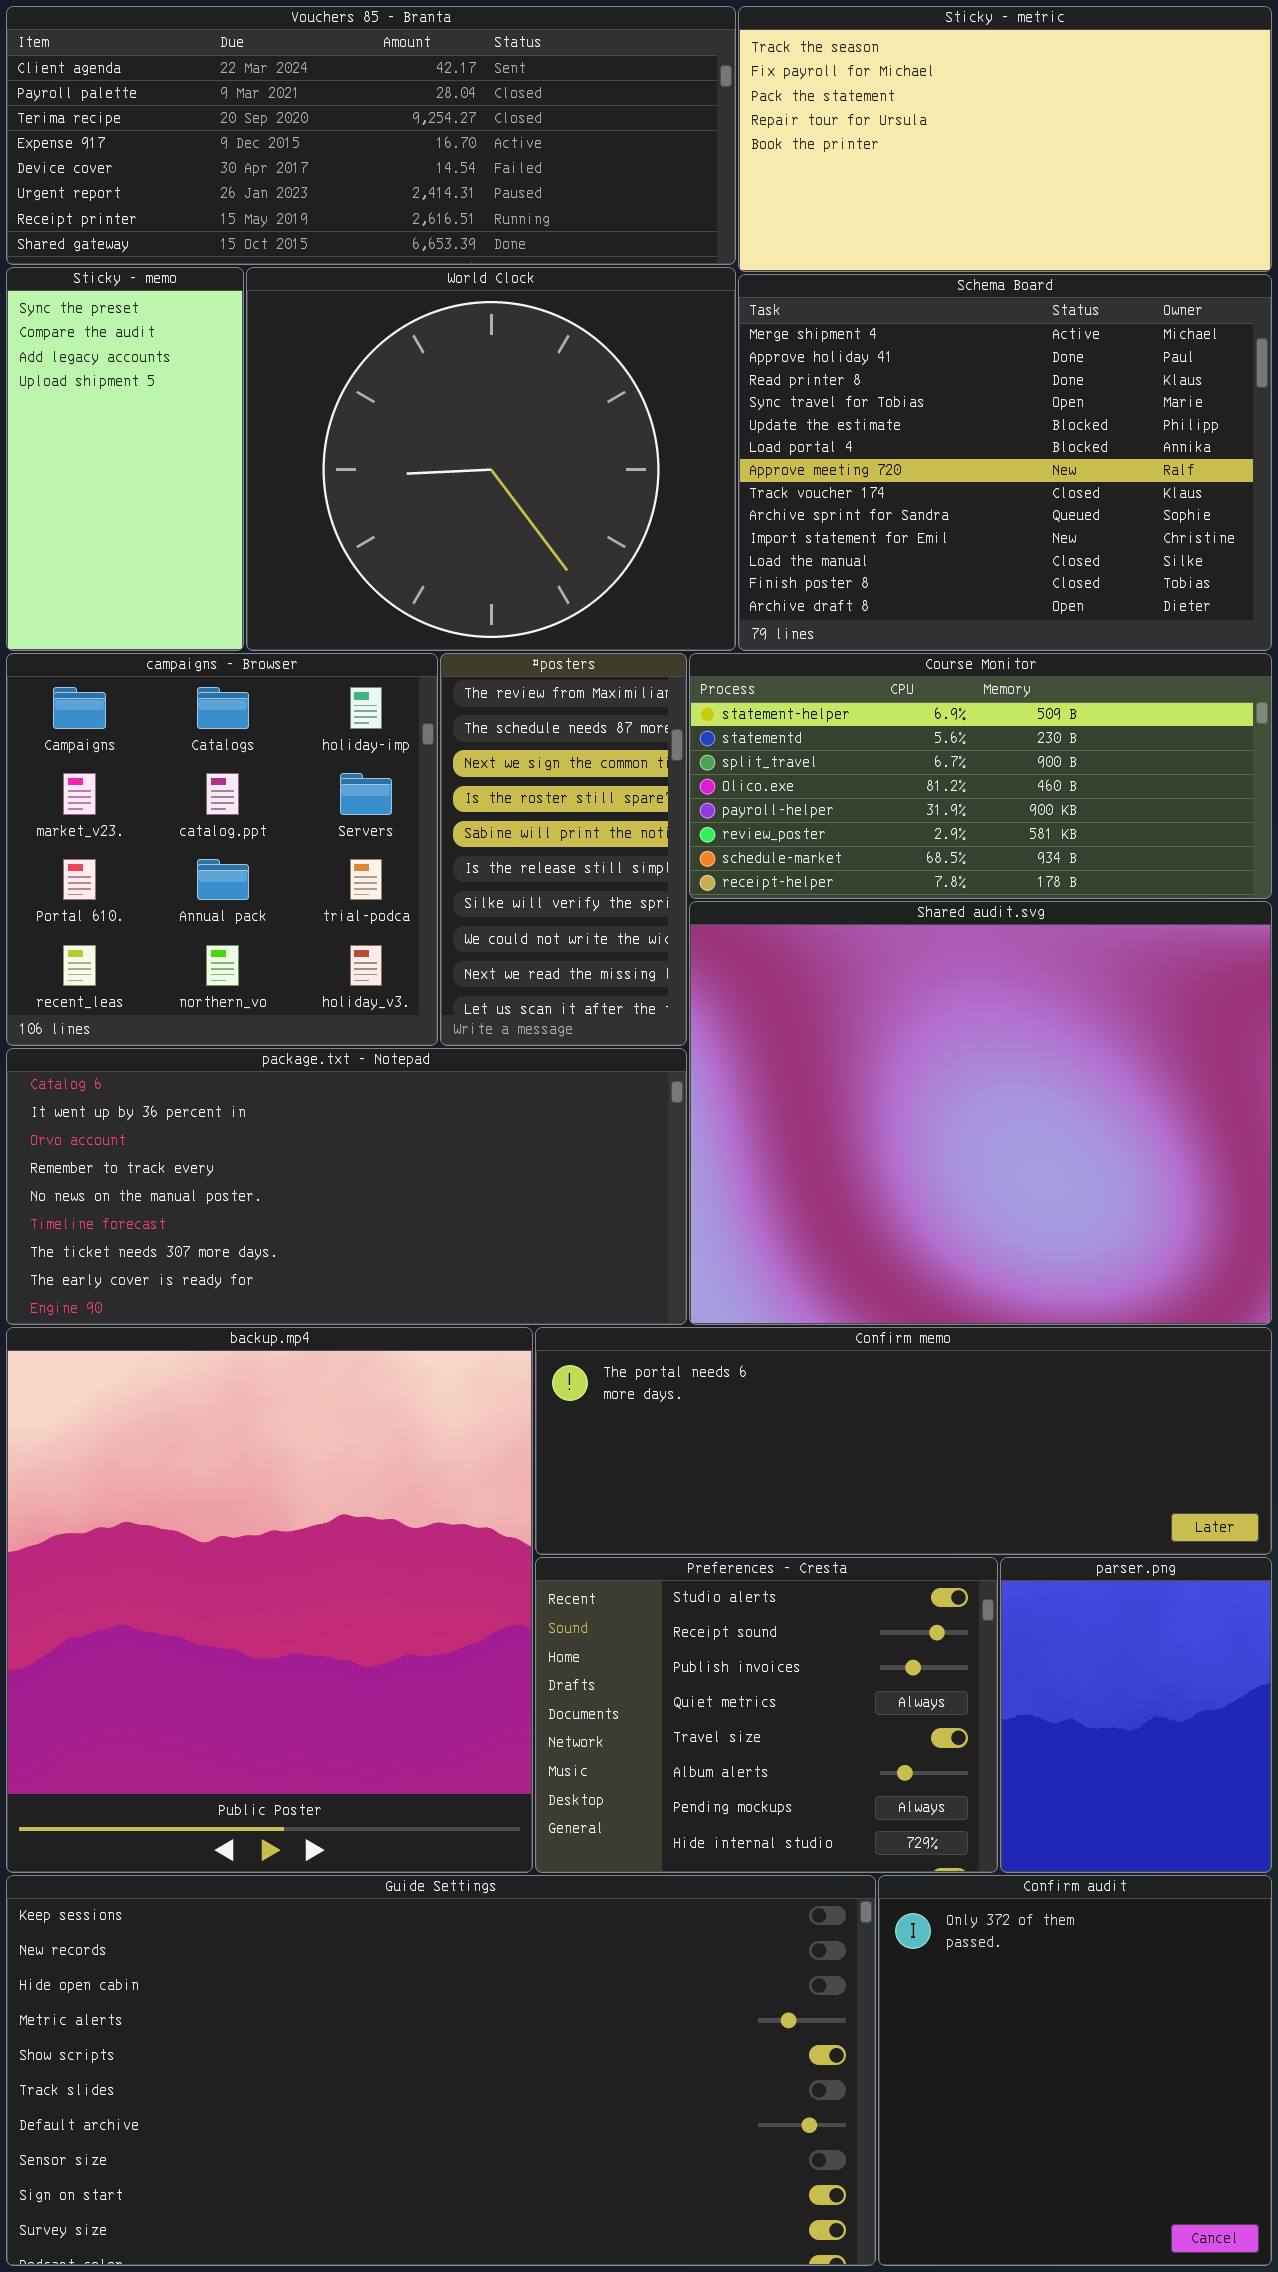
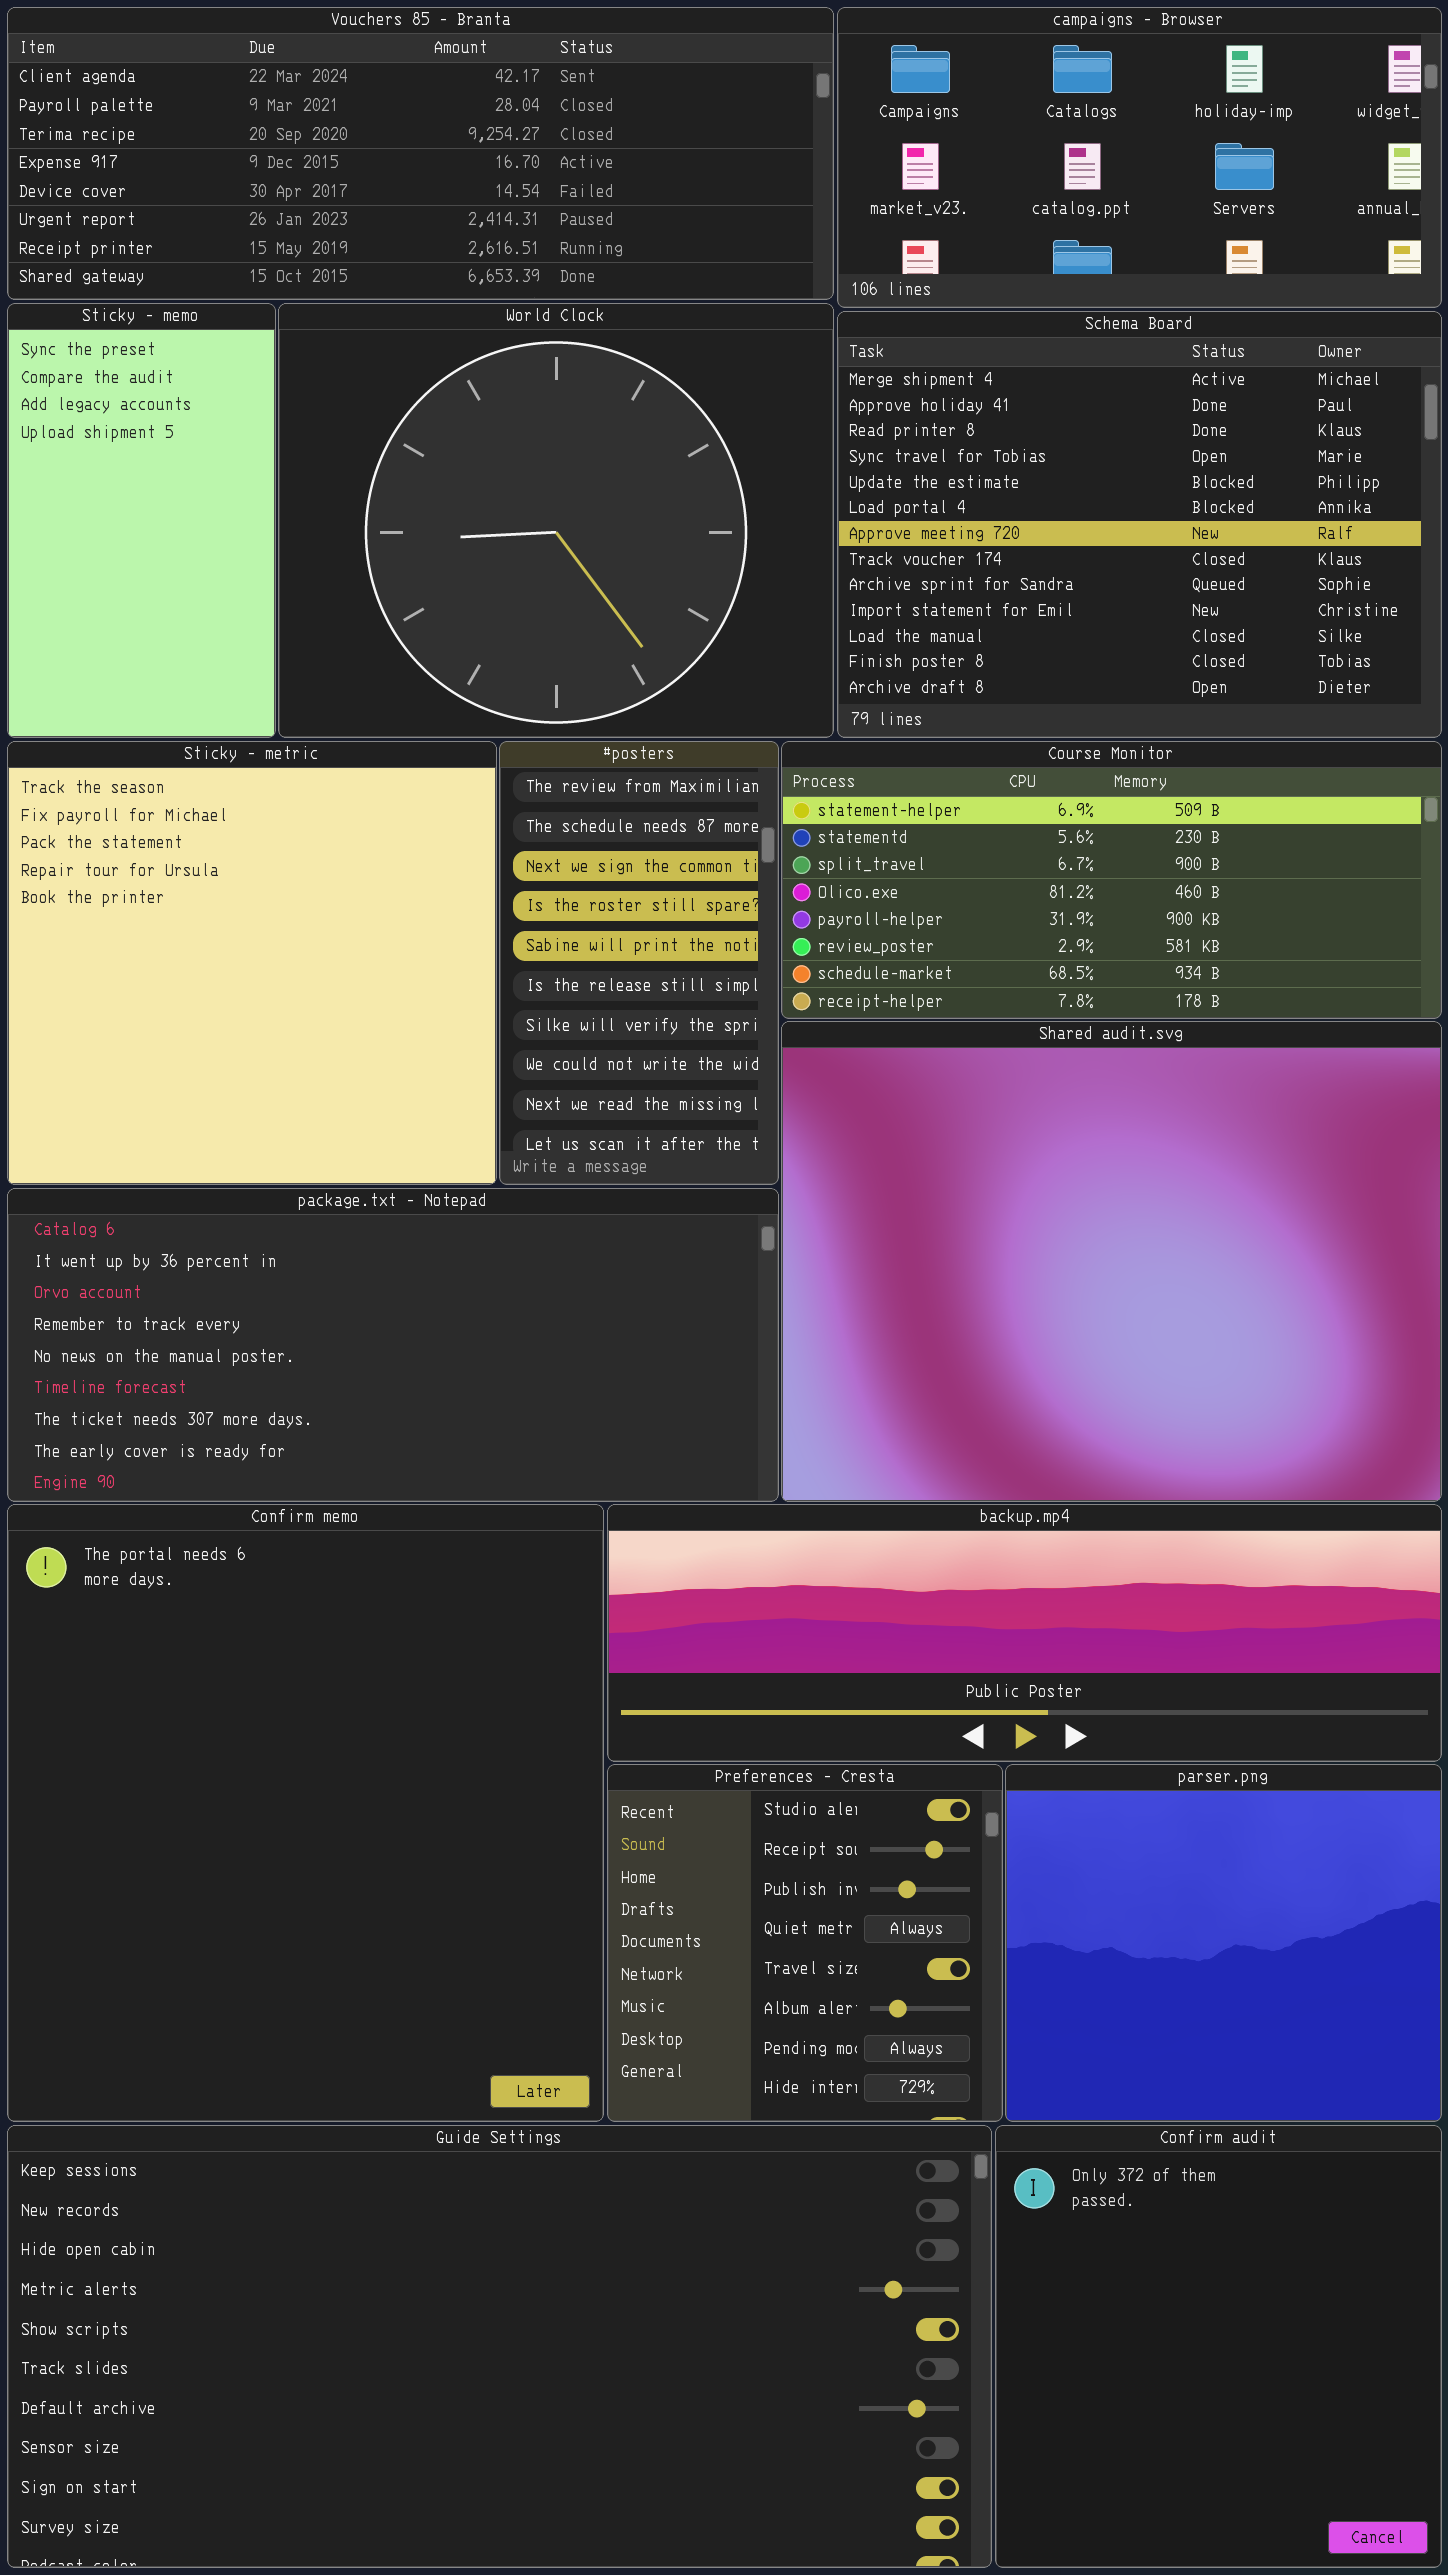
Sticky - metric: [738,6,1272,272] -> [7,741,497,1185], moved, resized
campaigns - Browser: [6,653,438,1046] -> [837,7,1442,308], moved, resized
backup.mp4: [6,1327,533,1873] -> [607,1504,1442,1762], moved, resized
Confirm memo: [535,1327,1272,1555] -> [7,1504,604,2122], moved, resized
Preferences - Cresta: [535,1557,998,1873] -> [607,1764,1003,2122], resized
parser.png: [1000,1557,1272,1873] -> [1005,1764,1442,2122], resized

